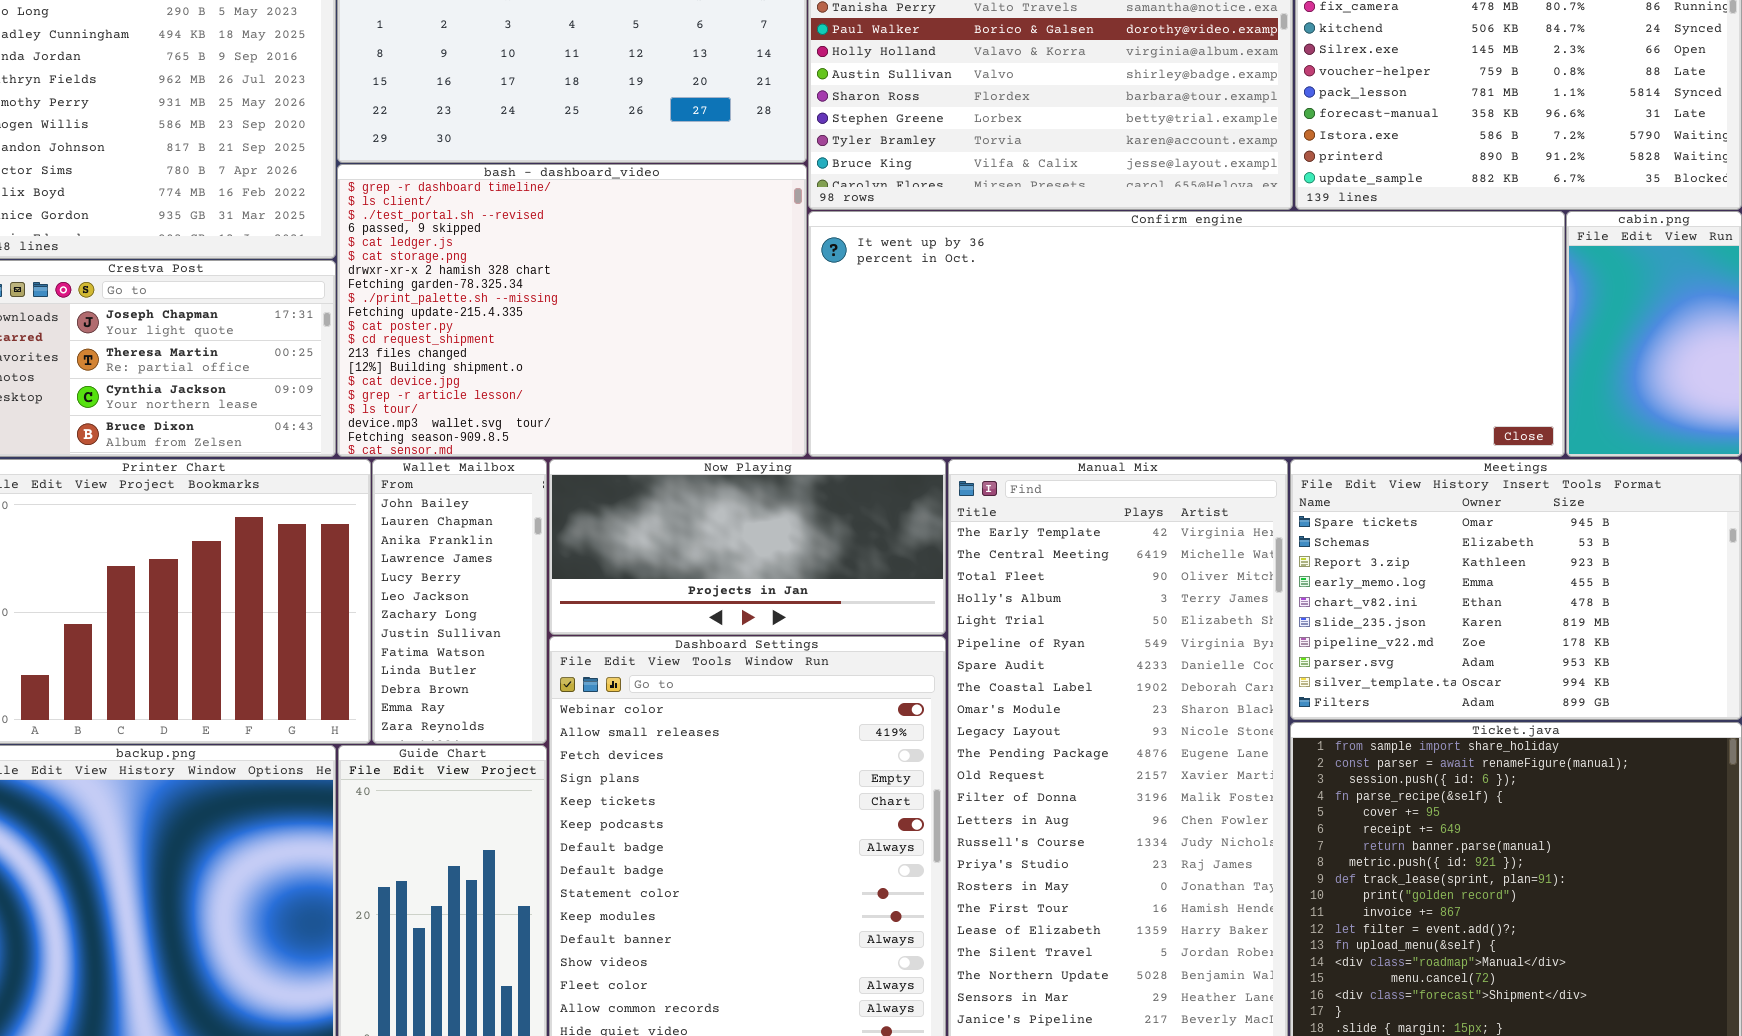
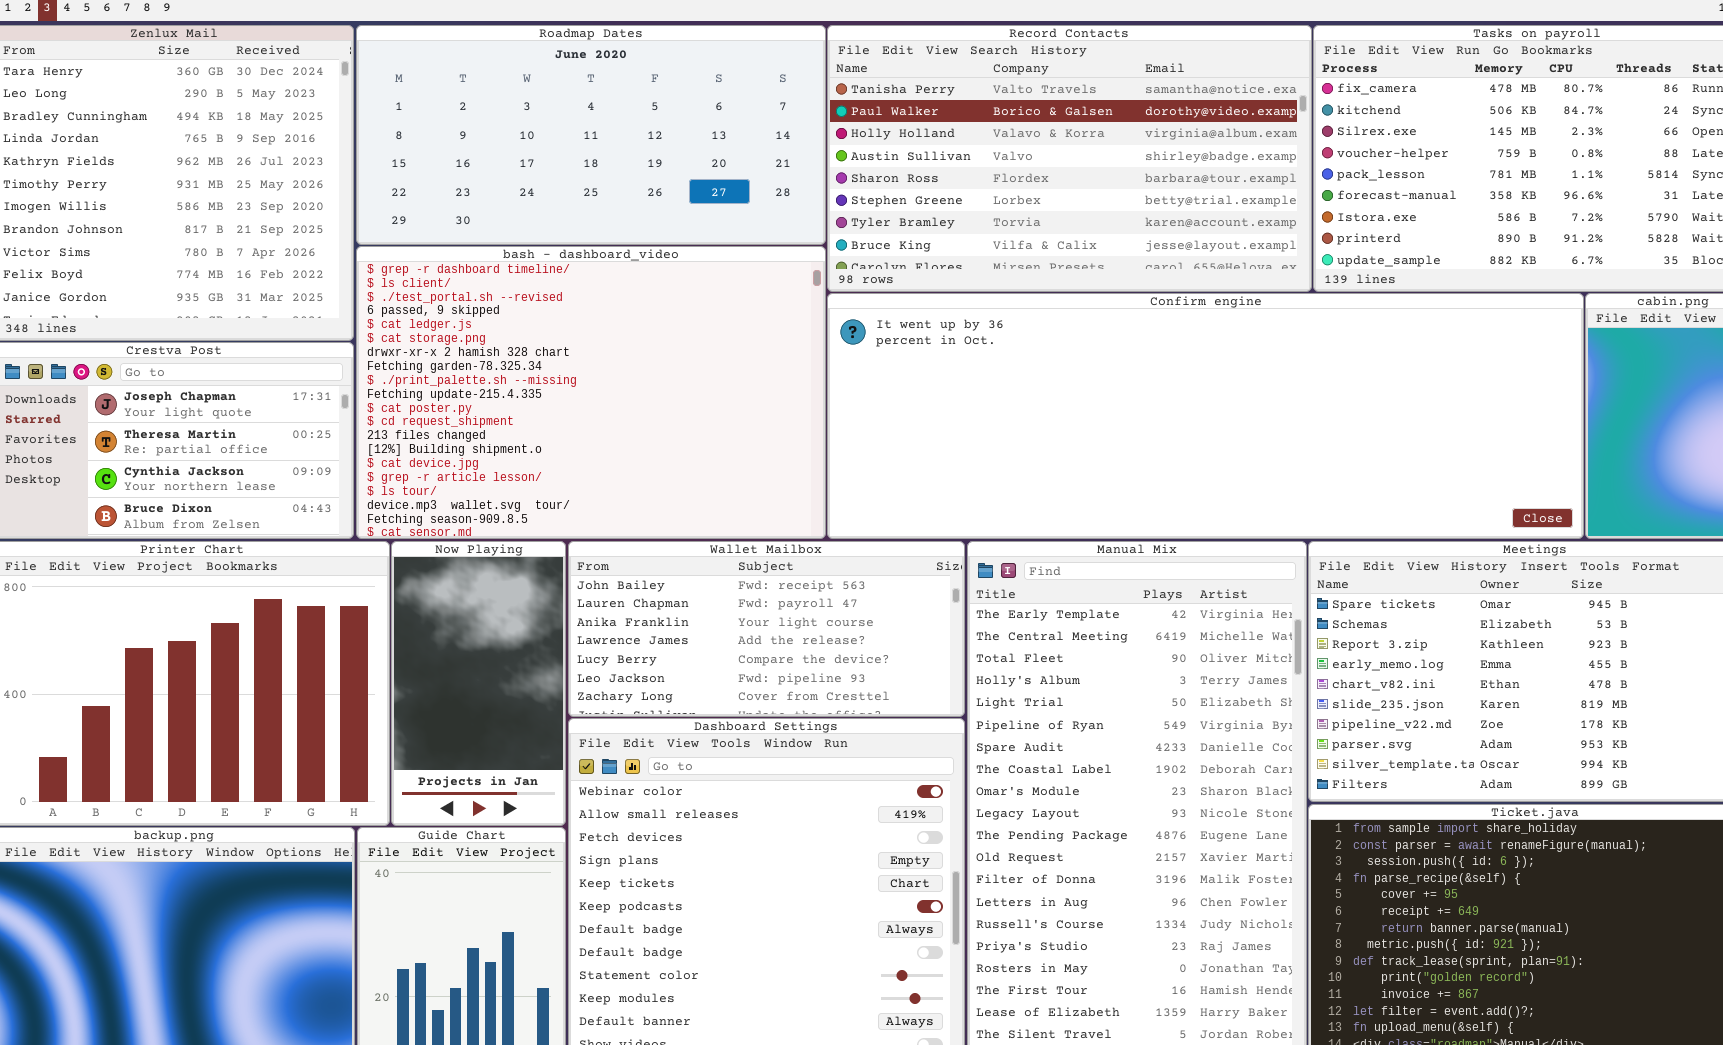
Wallet Mailbox: [372,459,547,744] -> [568,541,965,717], moved, resized
Now Playing: [549,459,946,635] -> [391,541,566,826], moved, resized

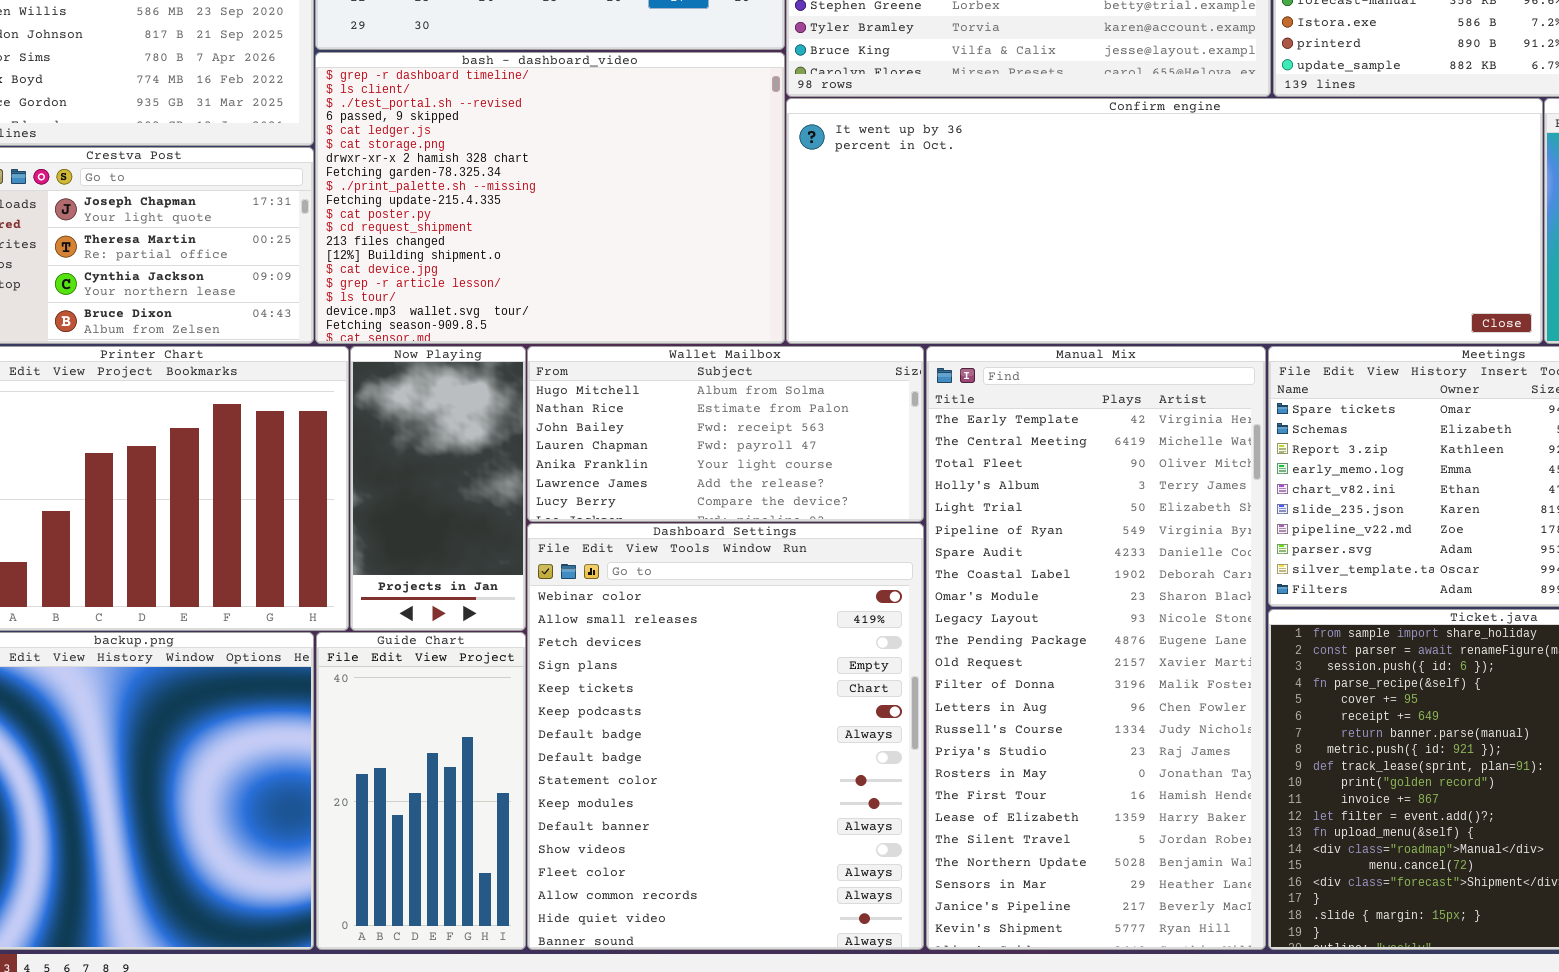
Wallet Mailbox: [568,541,965,717] -> [527,346,924,522], scrolled up 2 rows

